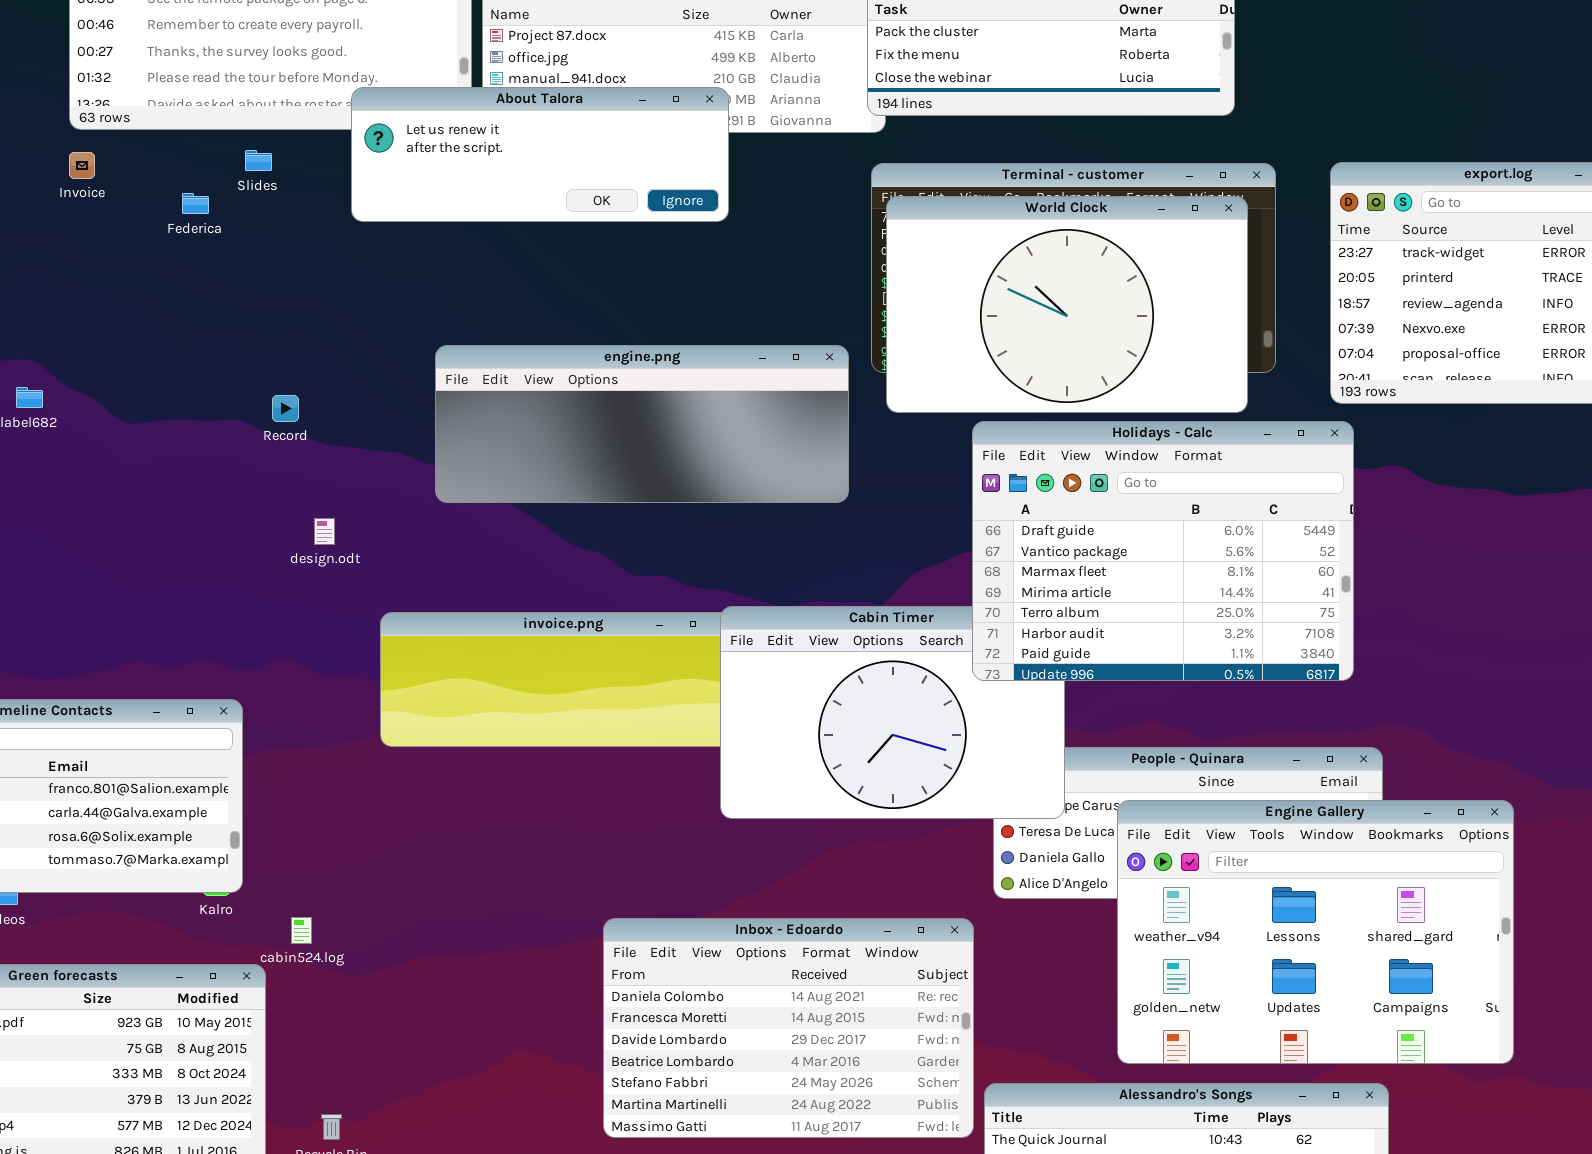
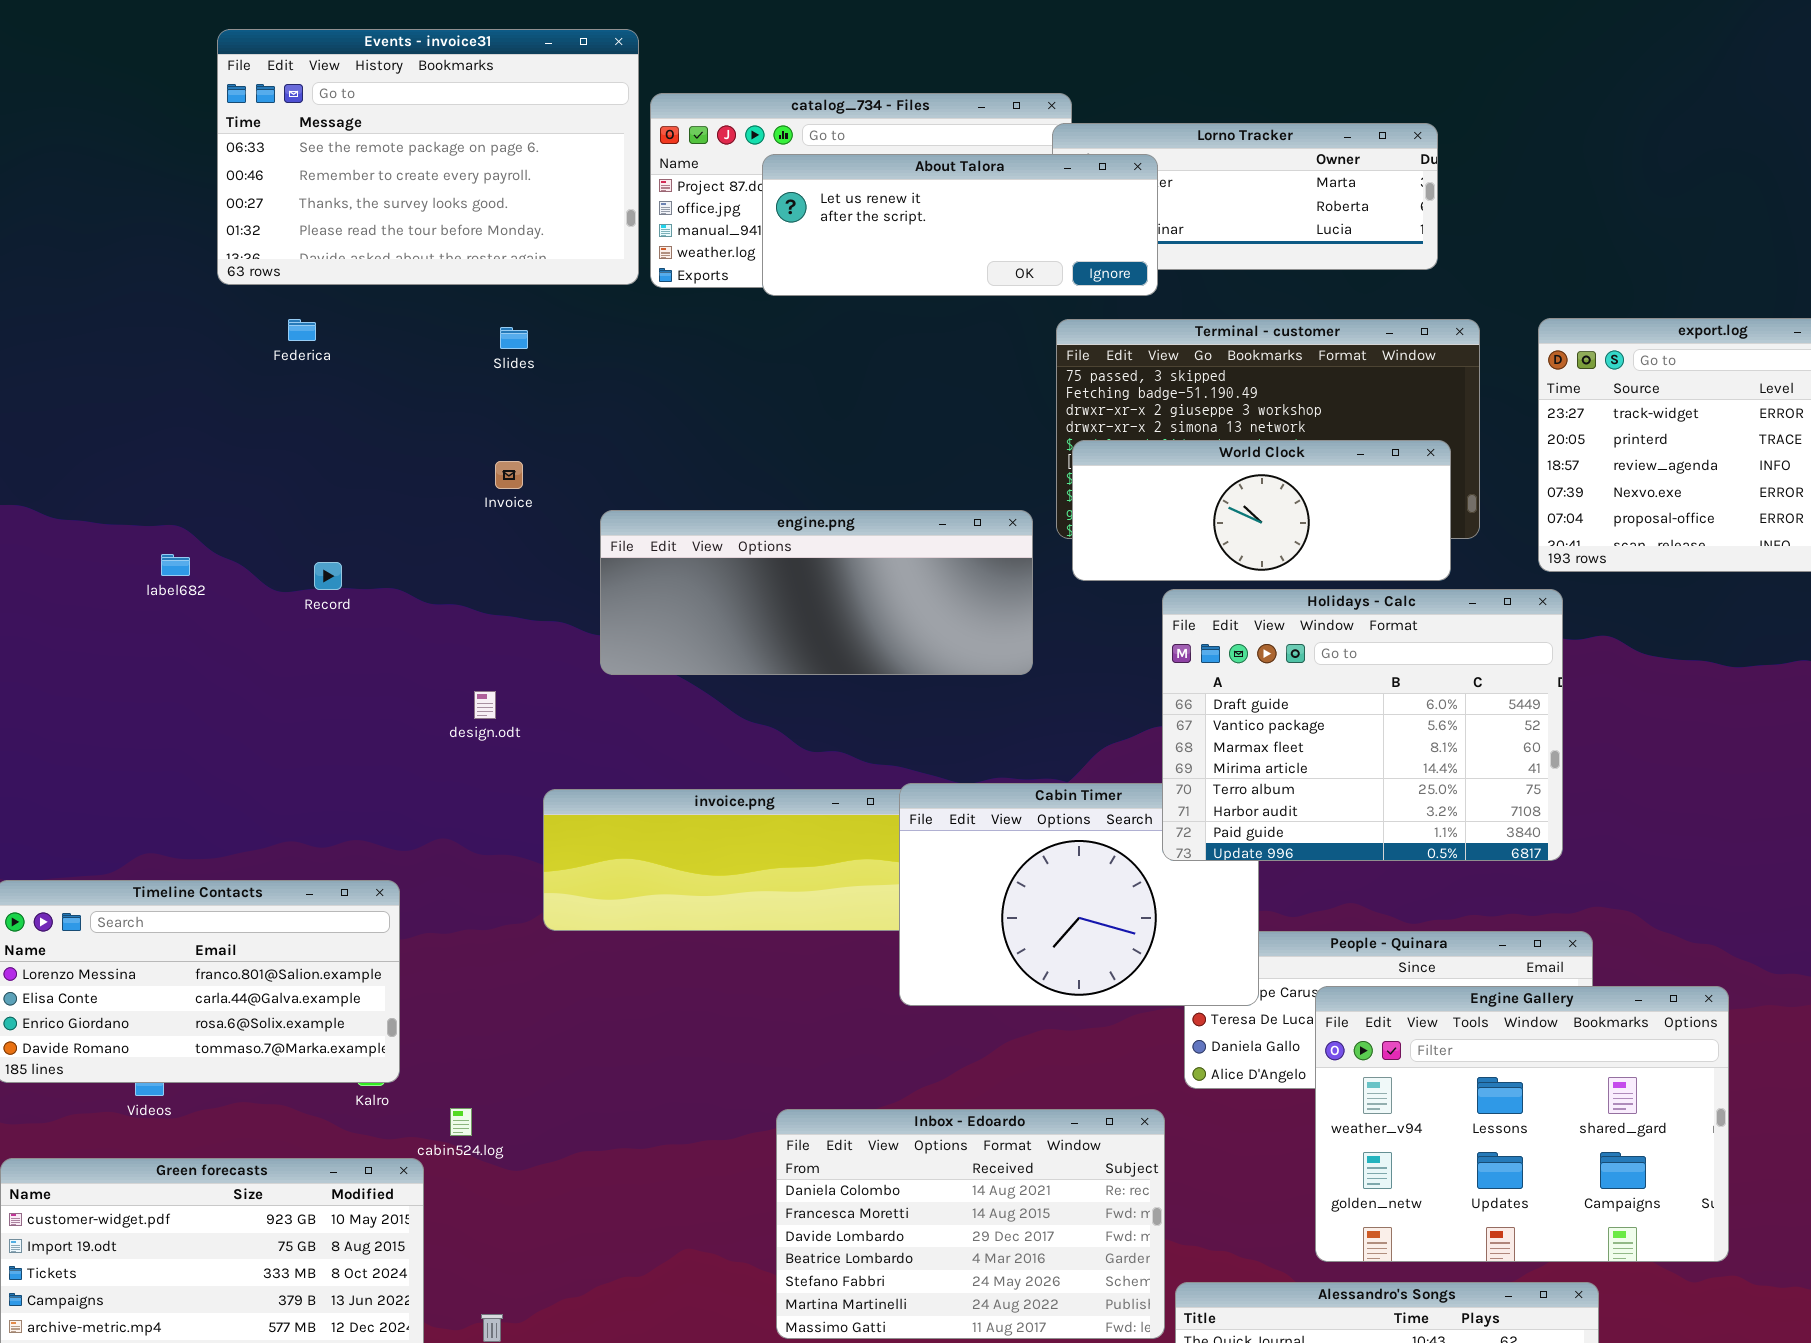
About Talora: [351,87,729,222] -> [762,154,1158,296], moved
Slides: [245,150,272,171] -> [500,327,528,349], moved
Invoice: [69,152,95,179] -> [495,461,523,489], moved
Federica: [182,193,209,214] -> [288,319,316,341], moved
World Clock: [886,196,1248,413] -> [1072,440,1451,581], resized
Record: [272,395,299,422] -> [314,562,342,590], moved

